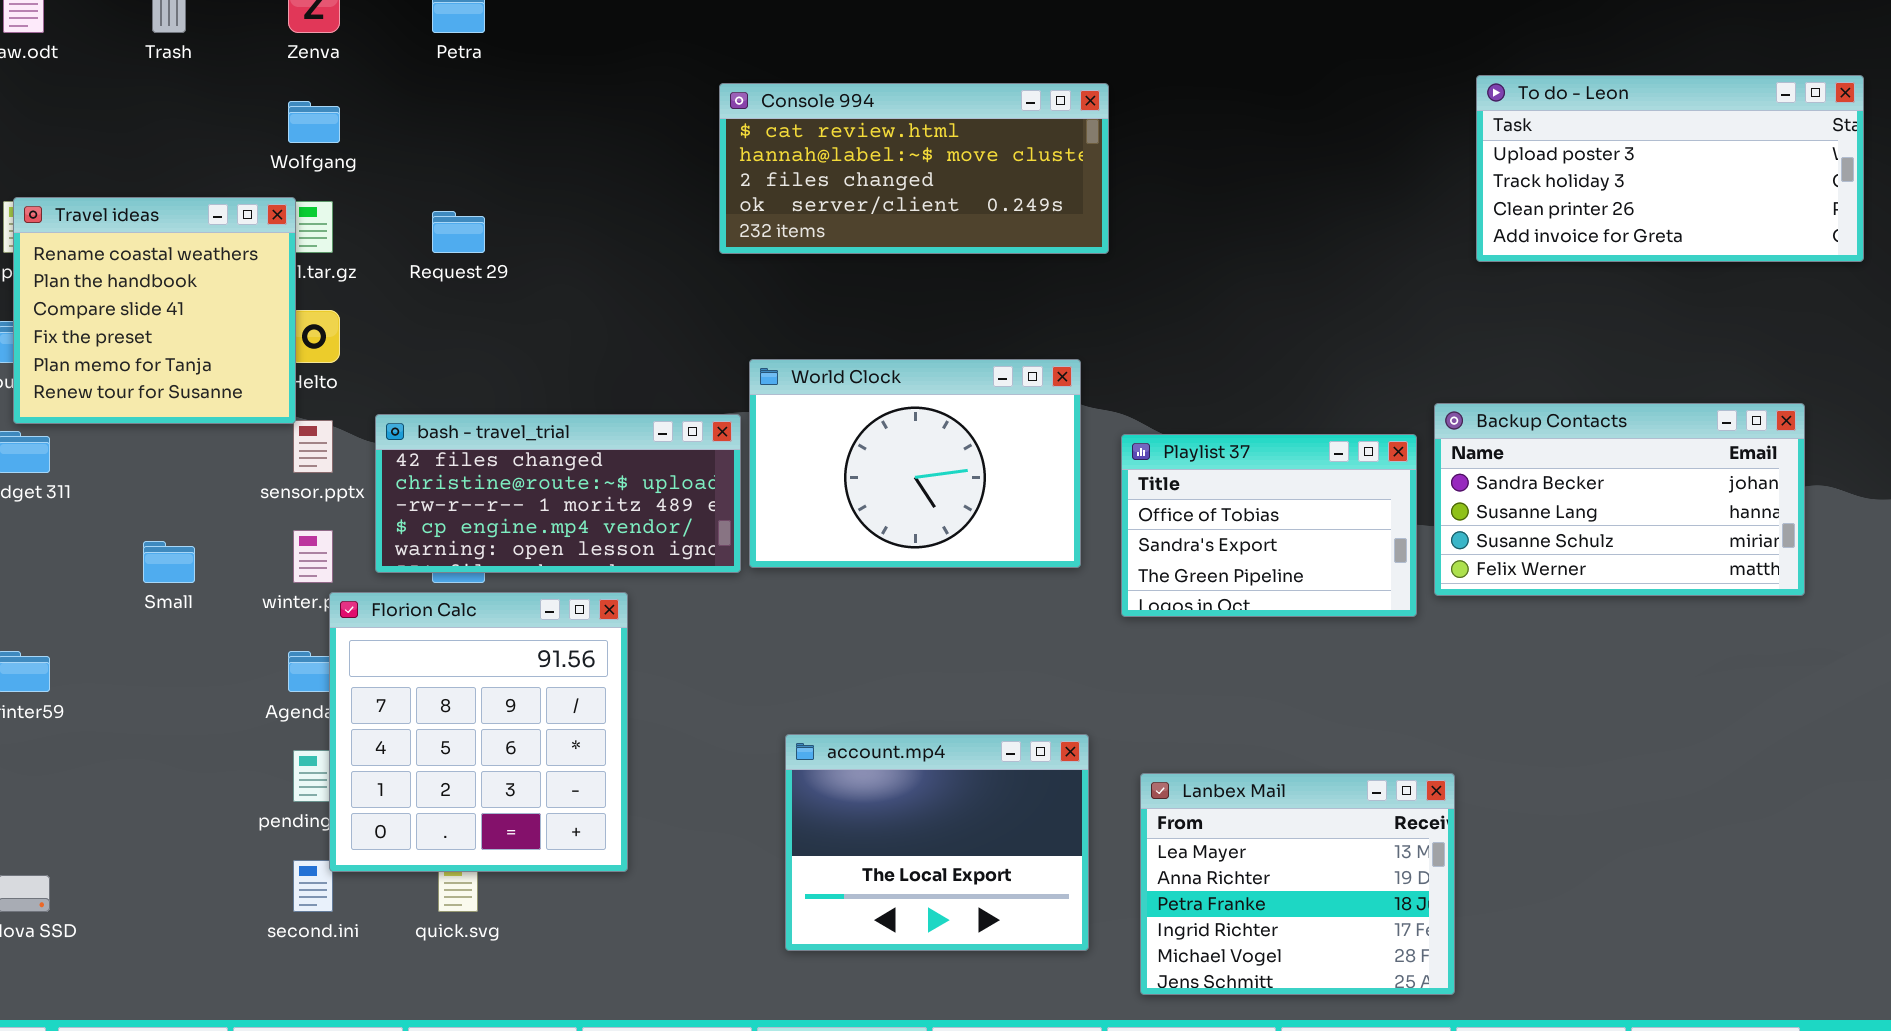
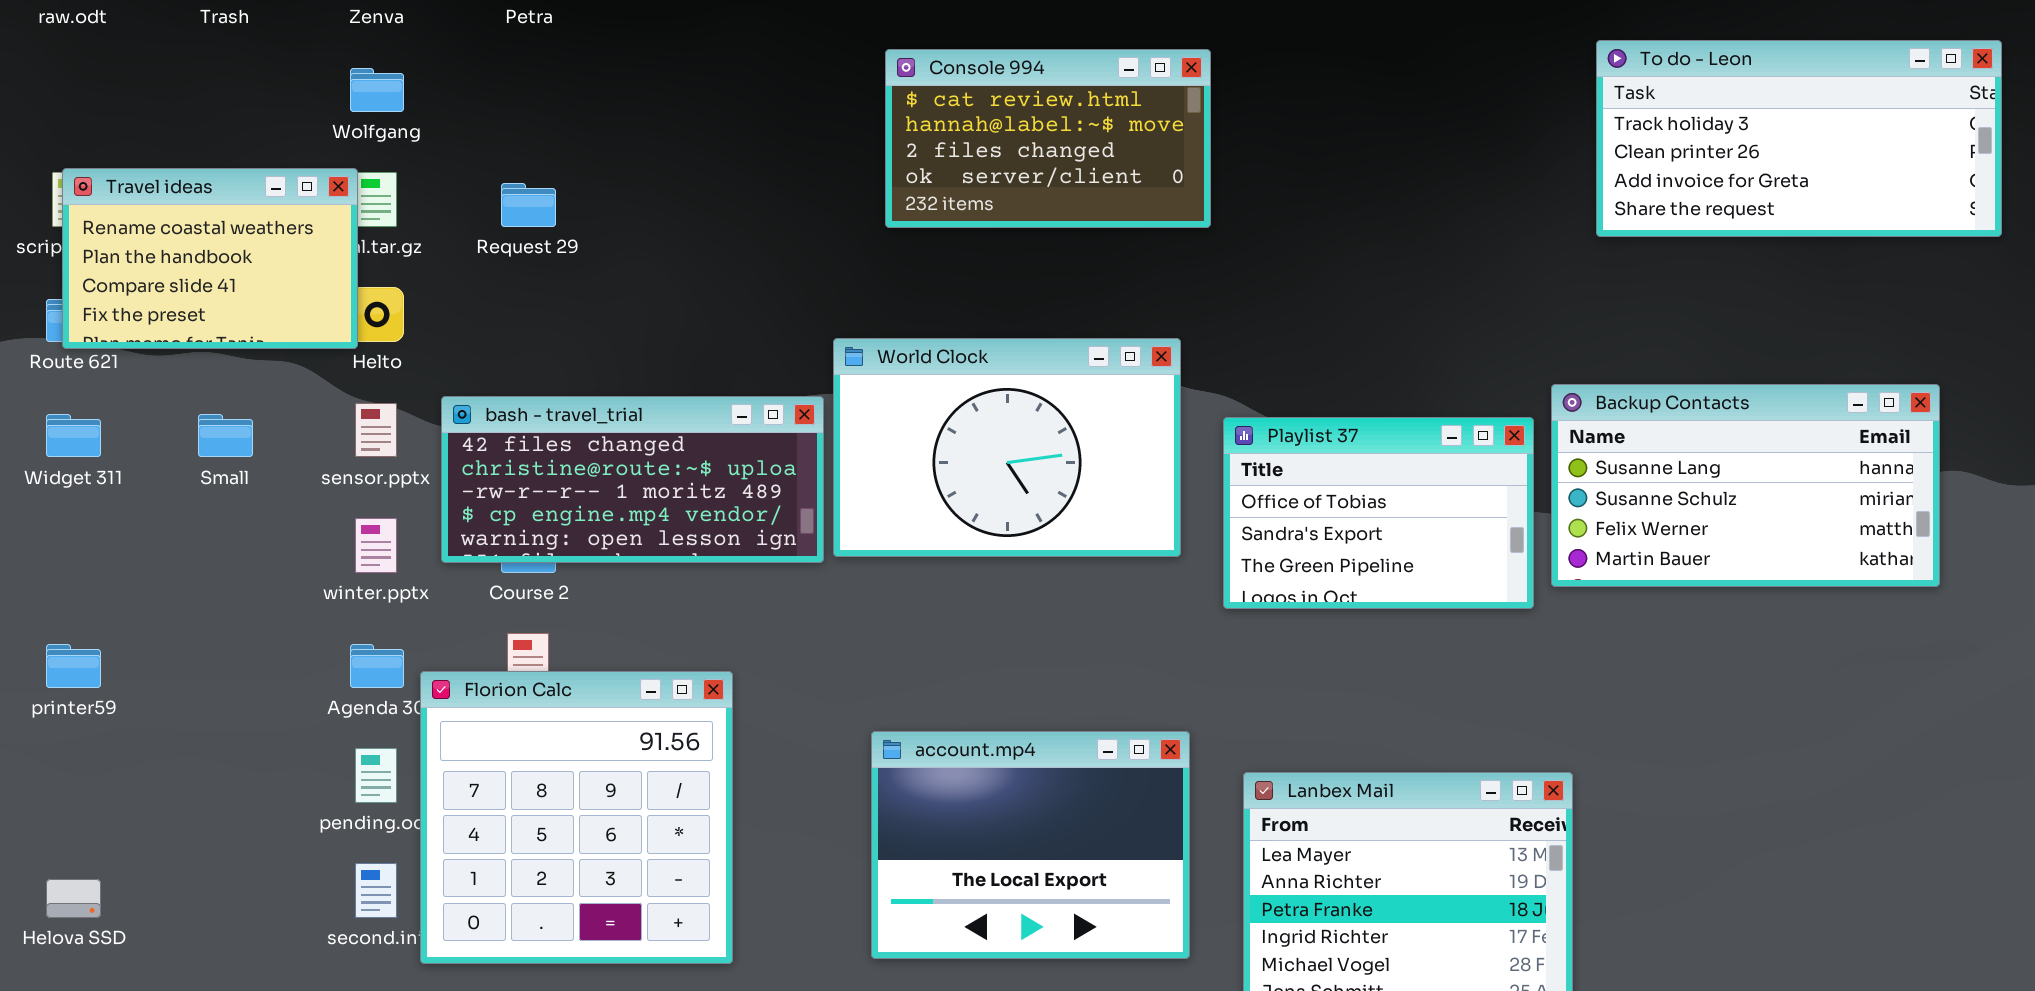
To do - Leon: [1476,75,1864,262] -> [1596,40,2002,237], scrolled down 1 row
Console 994: [719,83,1109,254] -> [885,49,1211,228], resized
Travel ideas: [13,197,296,424] -> [62,168,358,349], resized
Backup Contacts: [1434,403,1805,596] -> [1551,384,1940,587], scrolled down 1 row
Small: [143,541,195,583] -> [198,414,253,457], moved
Florion Calc: [329,592,628,872] -> [420,671,733,964], moved

